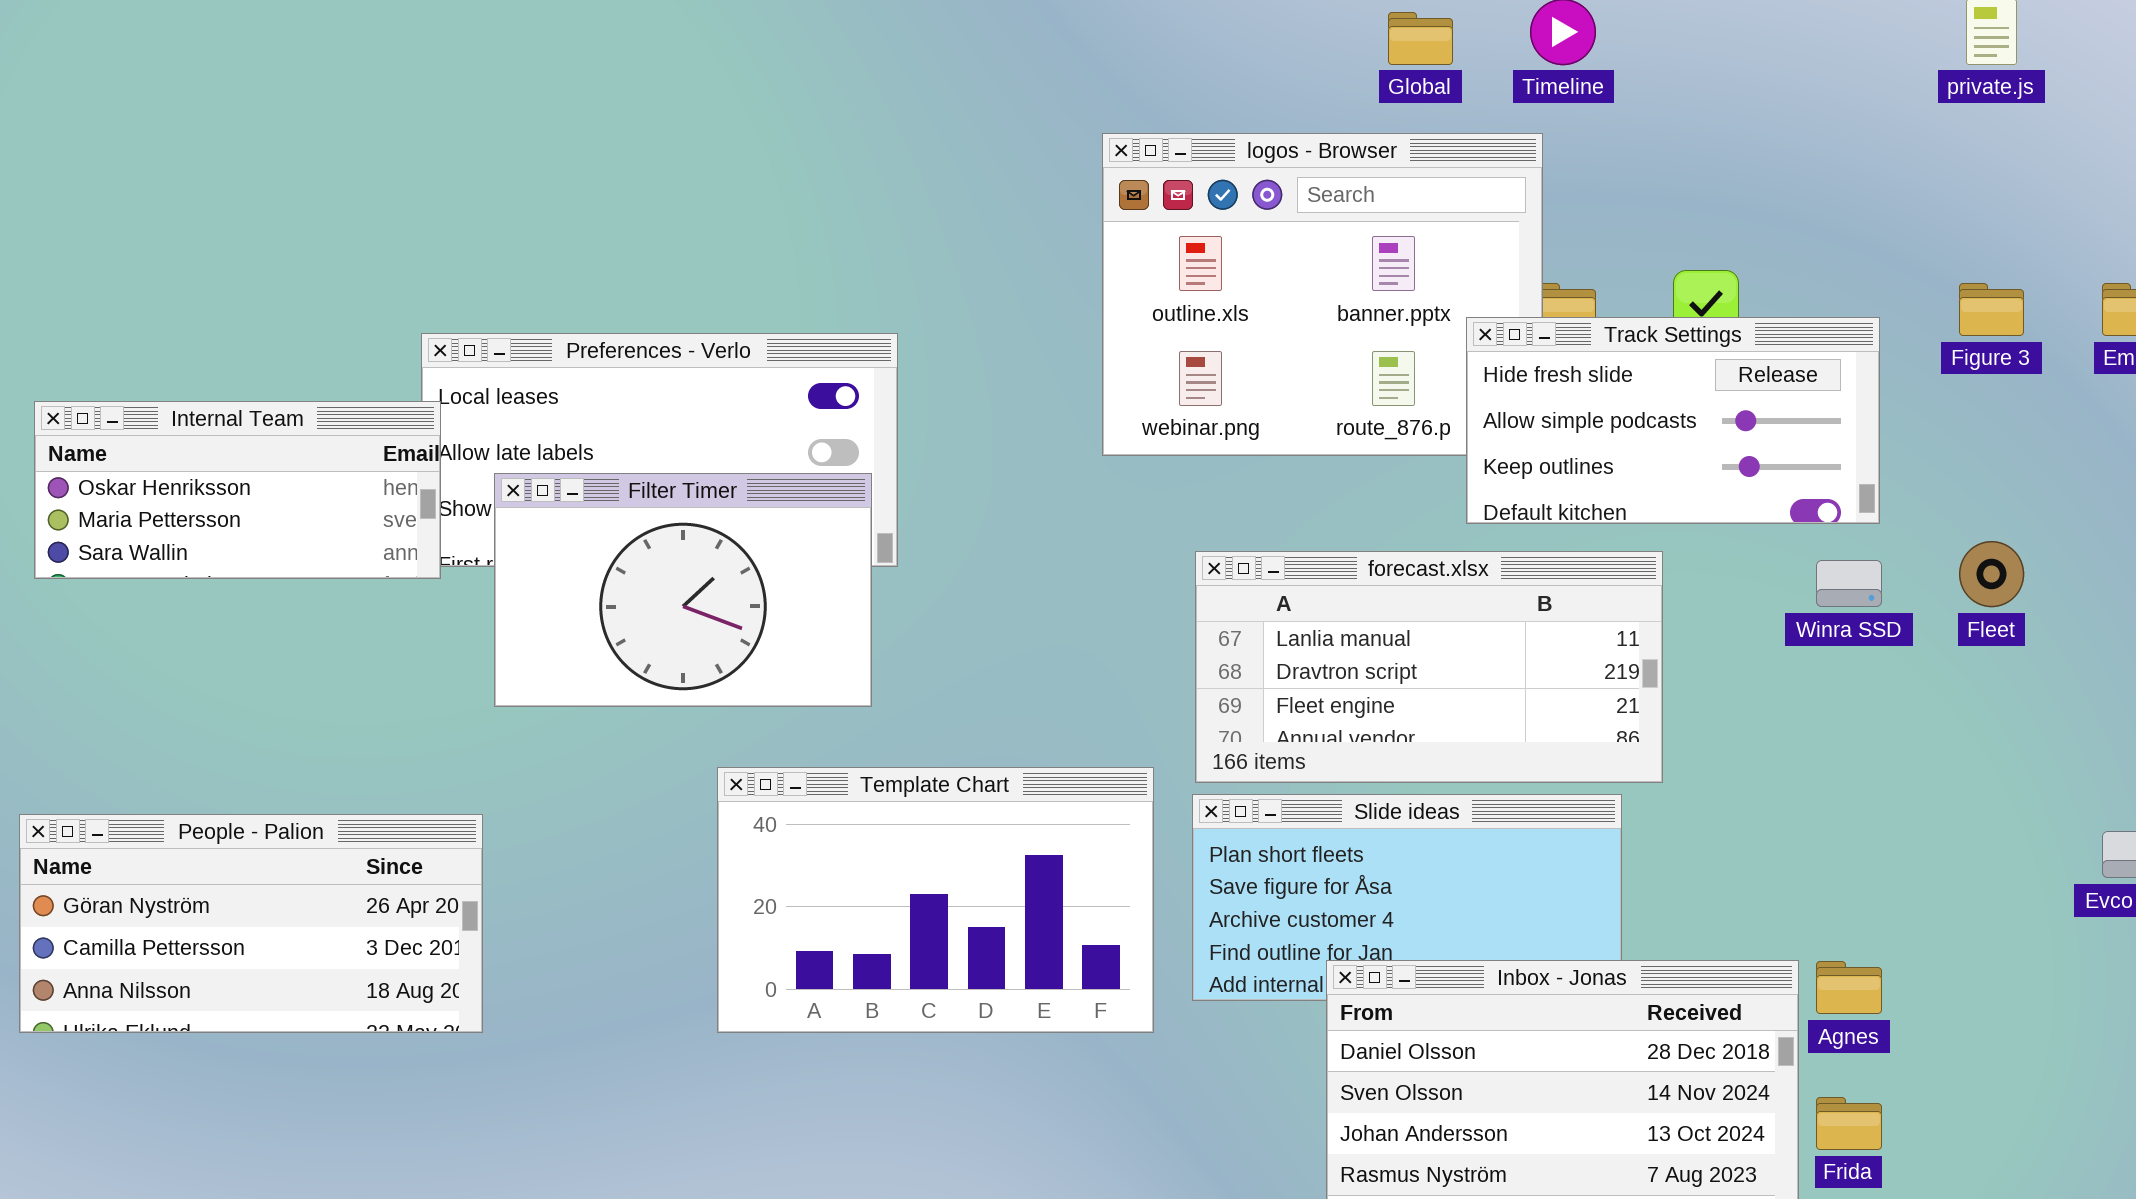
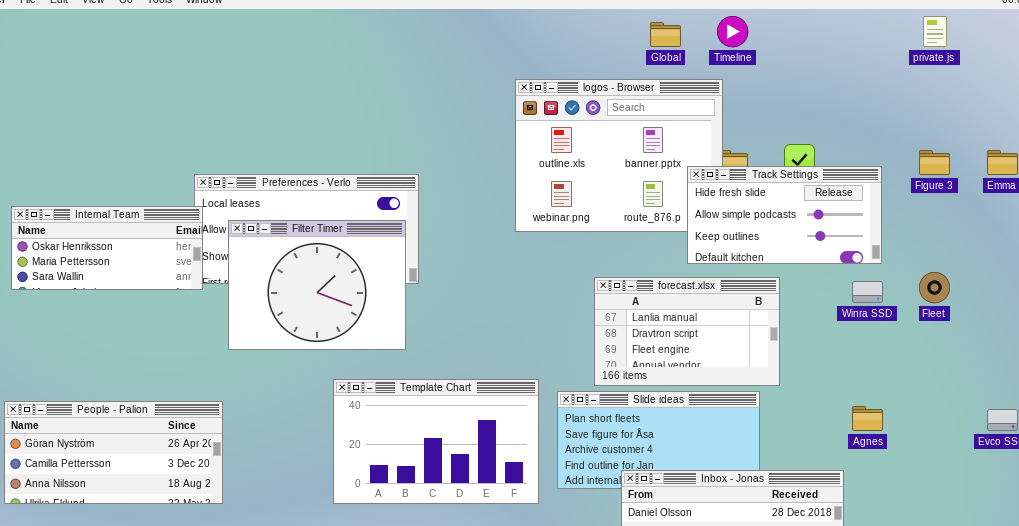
Filter Timer: [494,473,872,707] -> [228,220,406,350], resized
forecast.xlsx: [1195,551,1663,783] -> [594,277,780,386], resized
Agnes: [1816,961,1882,1014] -> [852,406,883,431], moved

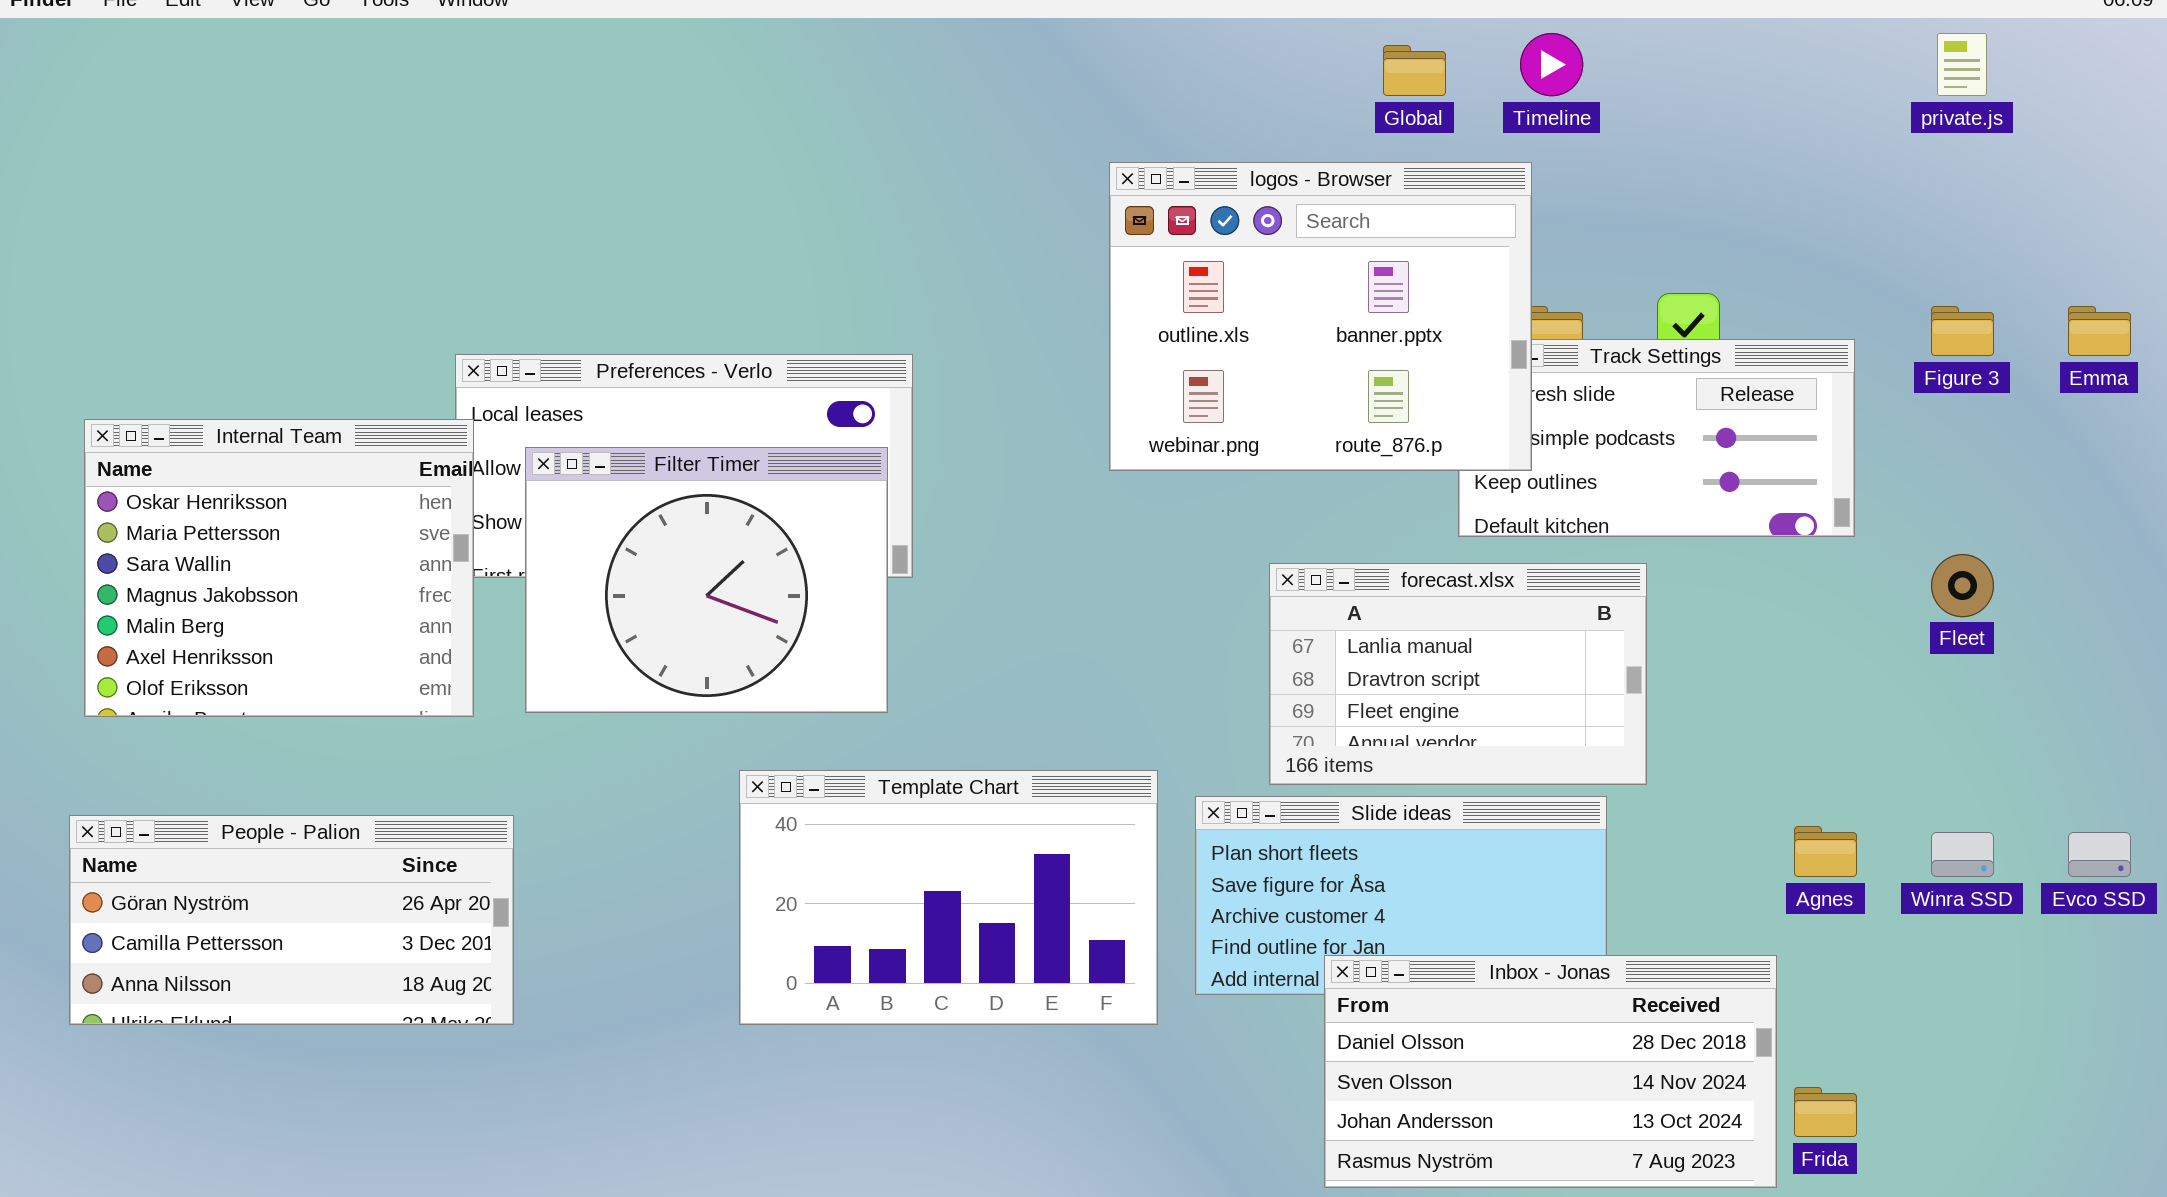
logos - Browser: [515,79,723,232] -> [1109,162,1532,471], raised
Internal Team: [11,206,203,290] -> [84,419,474,717], resized
Winra SSD: [852,281,883,303] -> [1931,832,1994,877], moved

